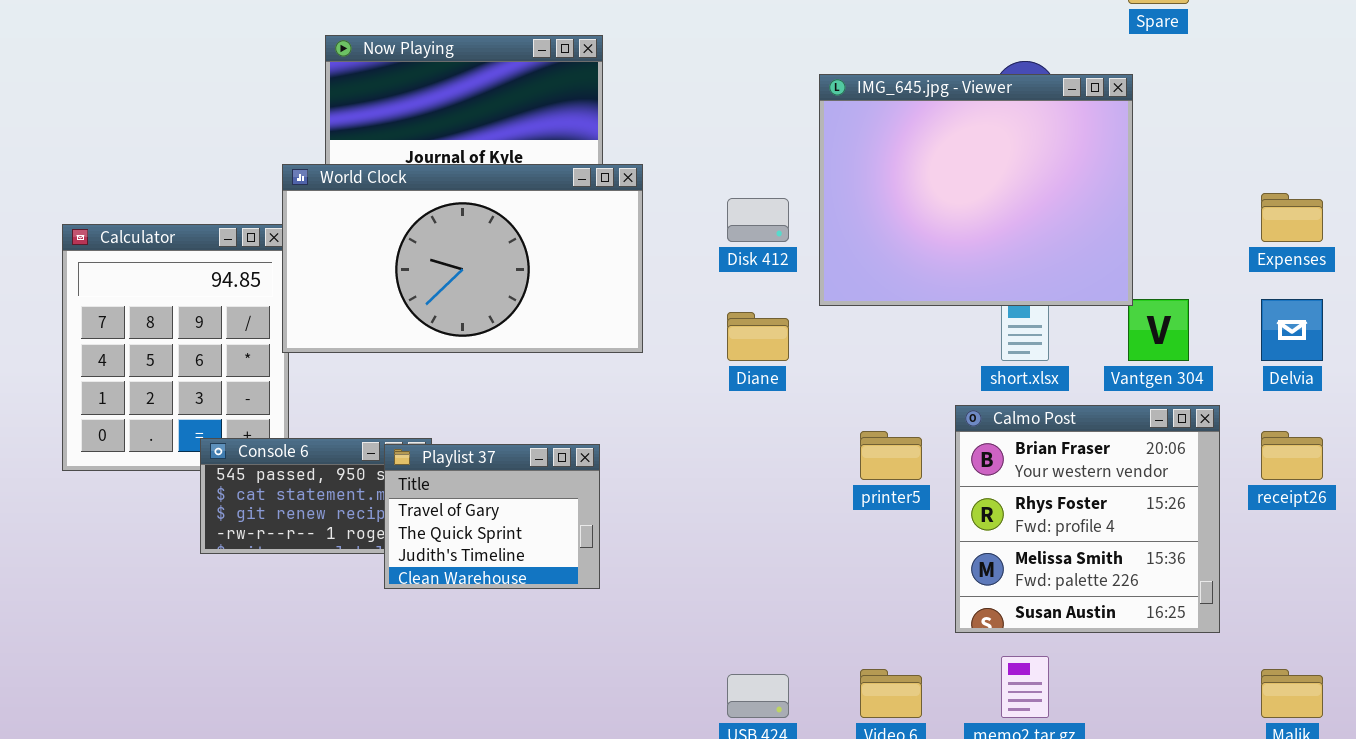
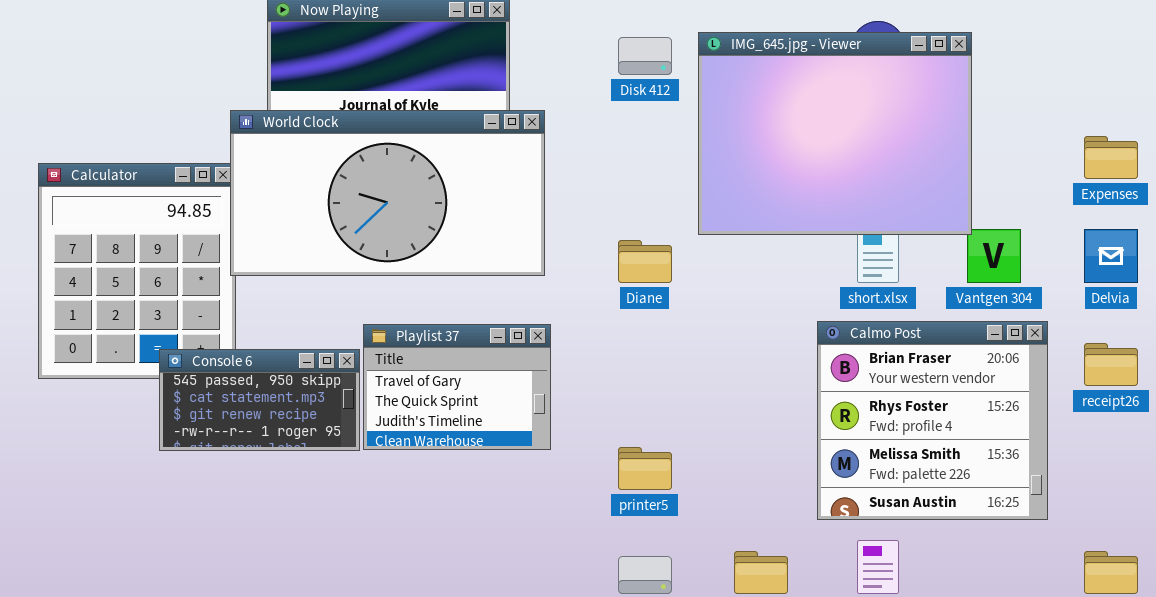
Disk 412: [727,198,789,242] -> [618,37,672,75], moved
printer5: [860,431,922,480] -> [618,447,672,490], moved
Playlist 37: [384,444,600,589] -> [363,324,551,450], moved

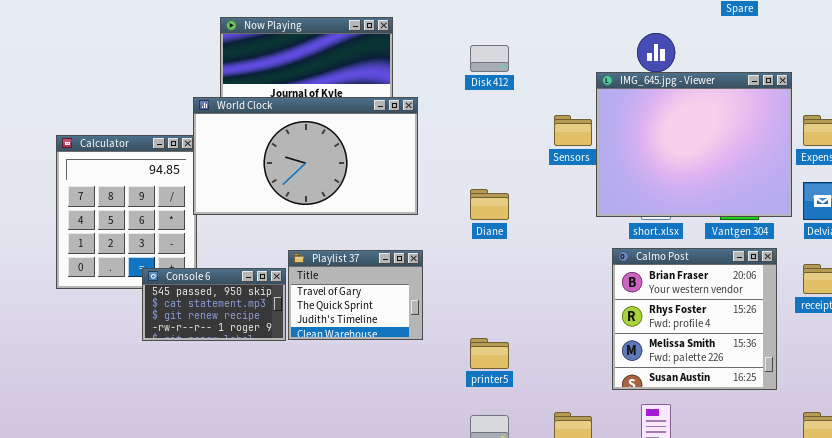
IMG_645.jpg - Viewer: [698,32,972,235] -> [596,72,792,217], moved

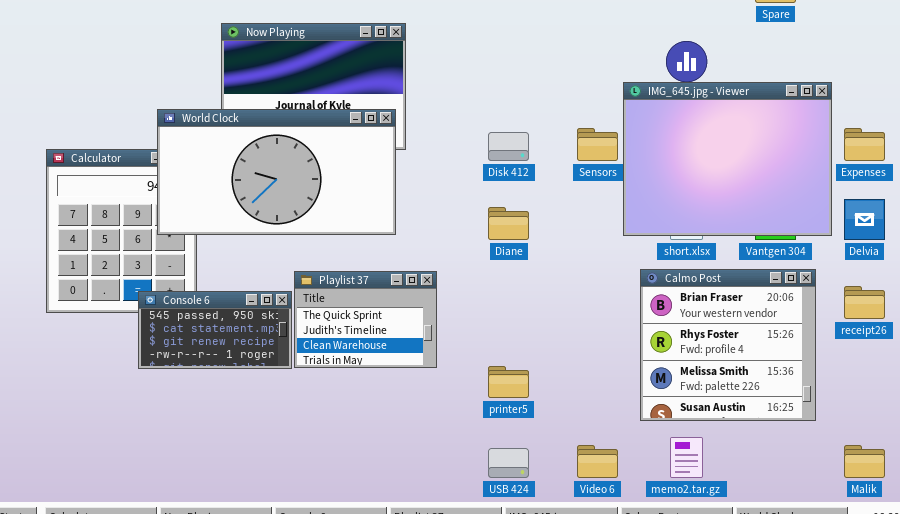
Disk 412: [470,45,509,72] -> [488,132,529,161], moved
World Clock: [193,97,418,215] -> [157,109,396,235], moved
Playlist 37: [288,250,423,340] -> [294,271,437,368], scrolled down 1 row

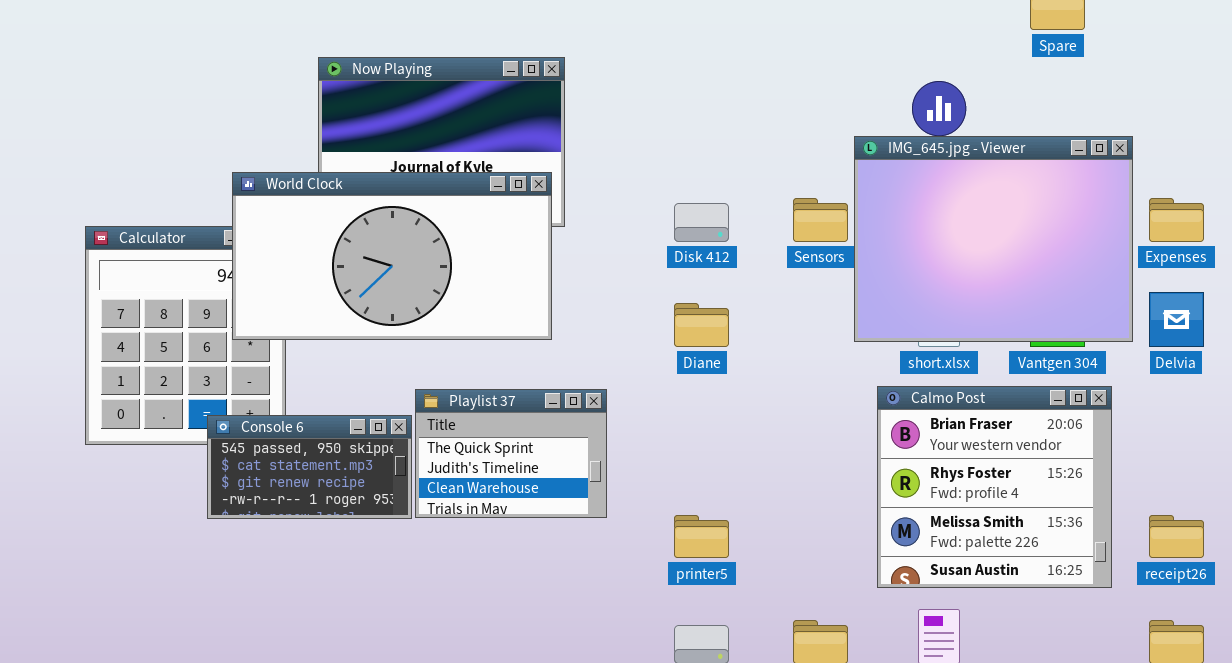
receipt26: [844,286,885,319] -> [1149,515,1204,558], moved

